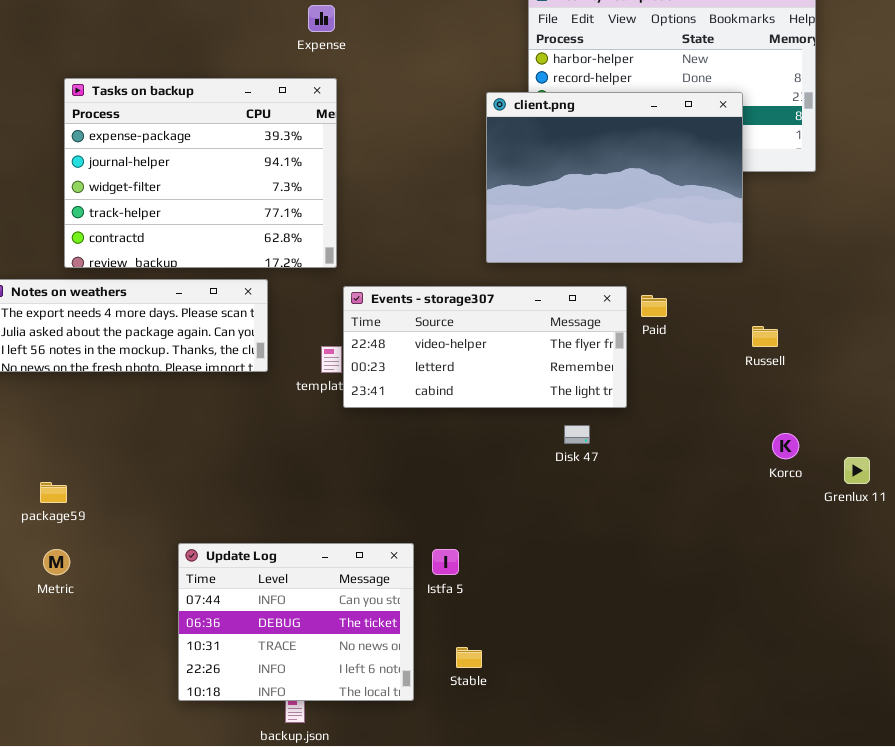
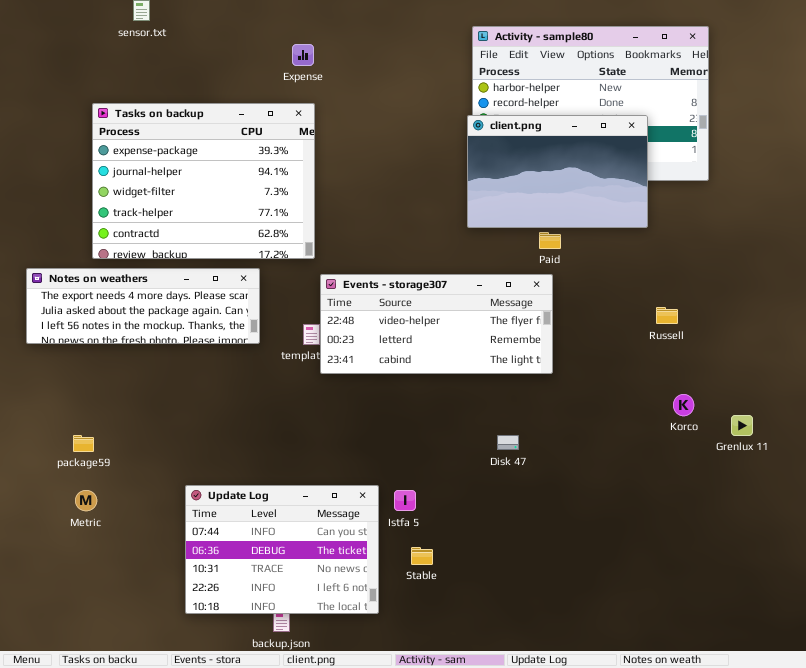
client.png: [486,92,743,263] -> [467,115,648,228], resized
Paid: [641,295,667,317] -> [539,232,561,249], moved
Disk 47: [564,425,590,444] -> [497,435,519,450], moved
Stable: [456,647,482,668] -> [411,547,433,565], moved

